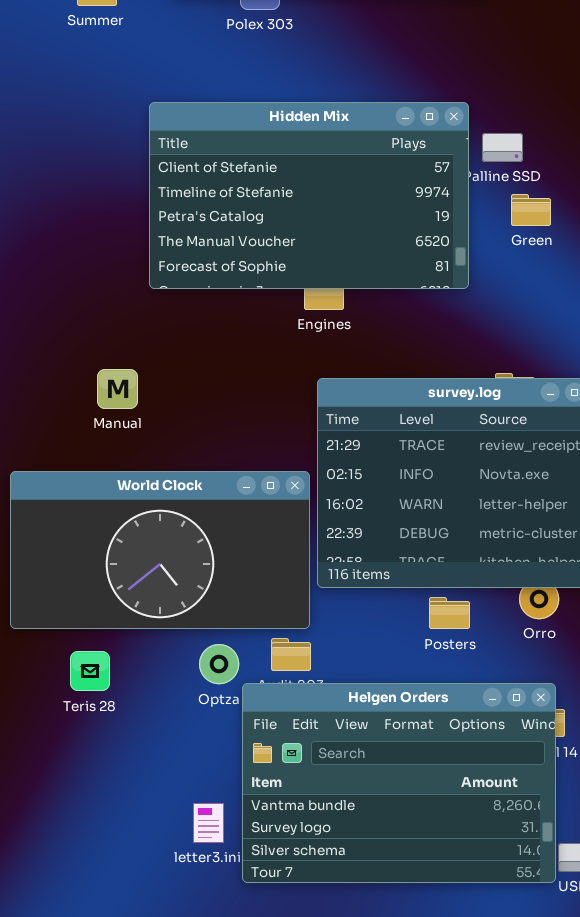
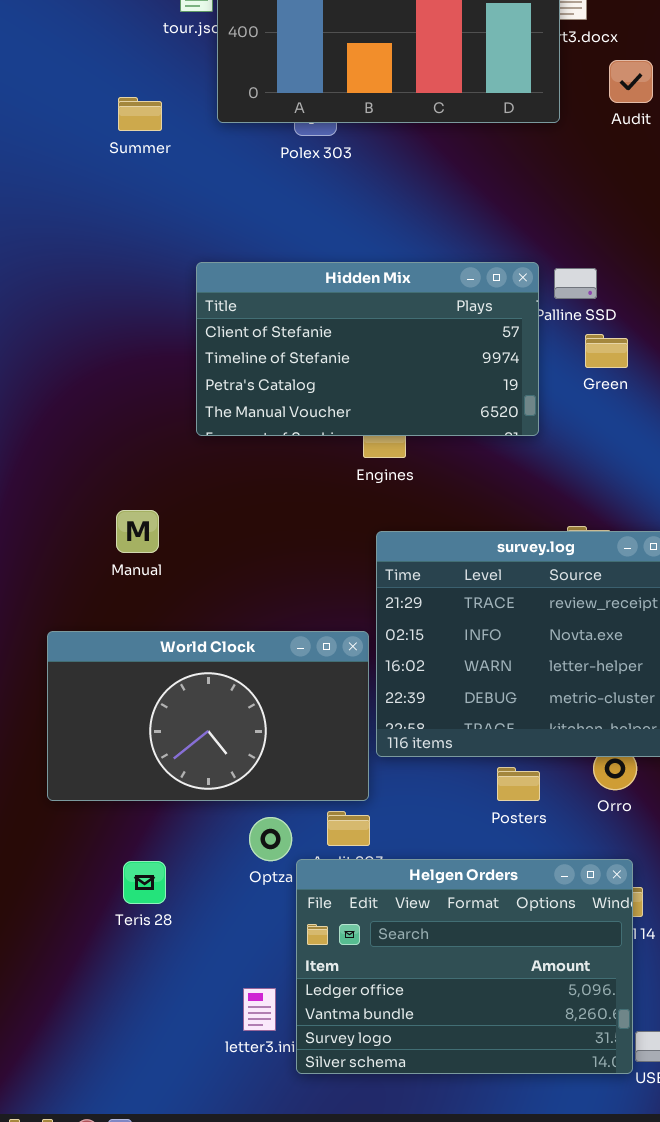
Hidden Mix: [149,102,469,289] -> [196,262,539,436], resized
Manual: [97,369,138,409] -> [116,510,159,553], moved
Teris 28: [70,651,110,691] -> [123,861,166,904], moved
Helgen Orders: [242,683,556,883] -> [296,859,633,1074], scrolled up 1 row

